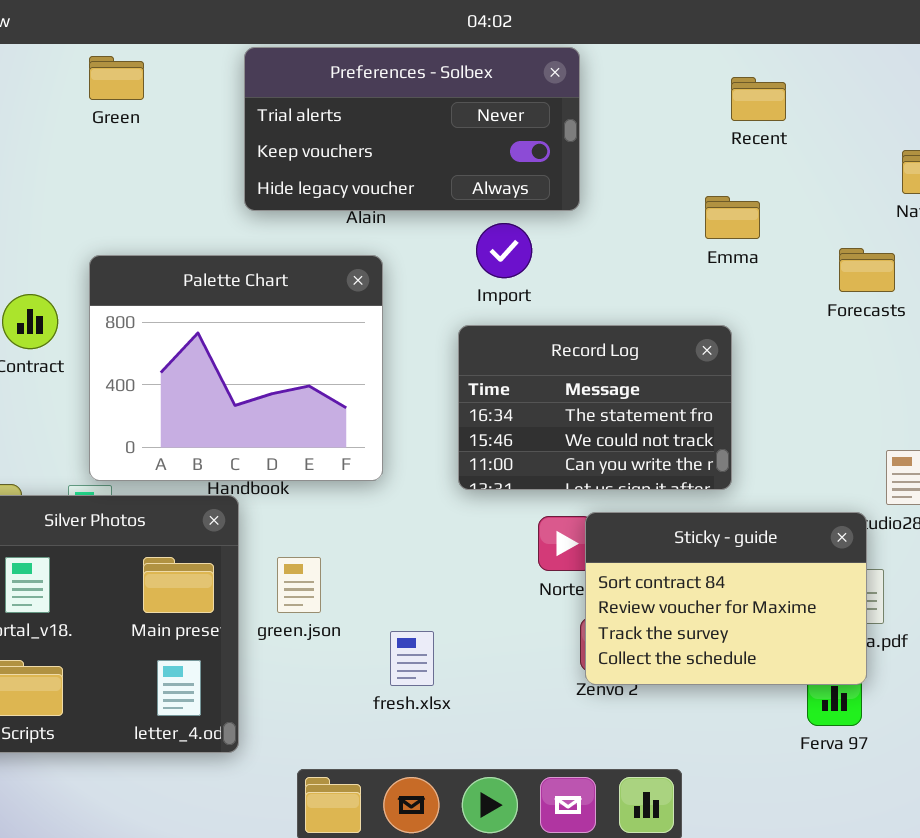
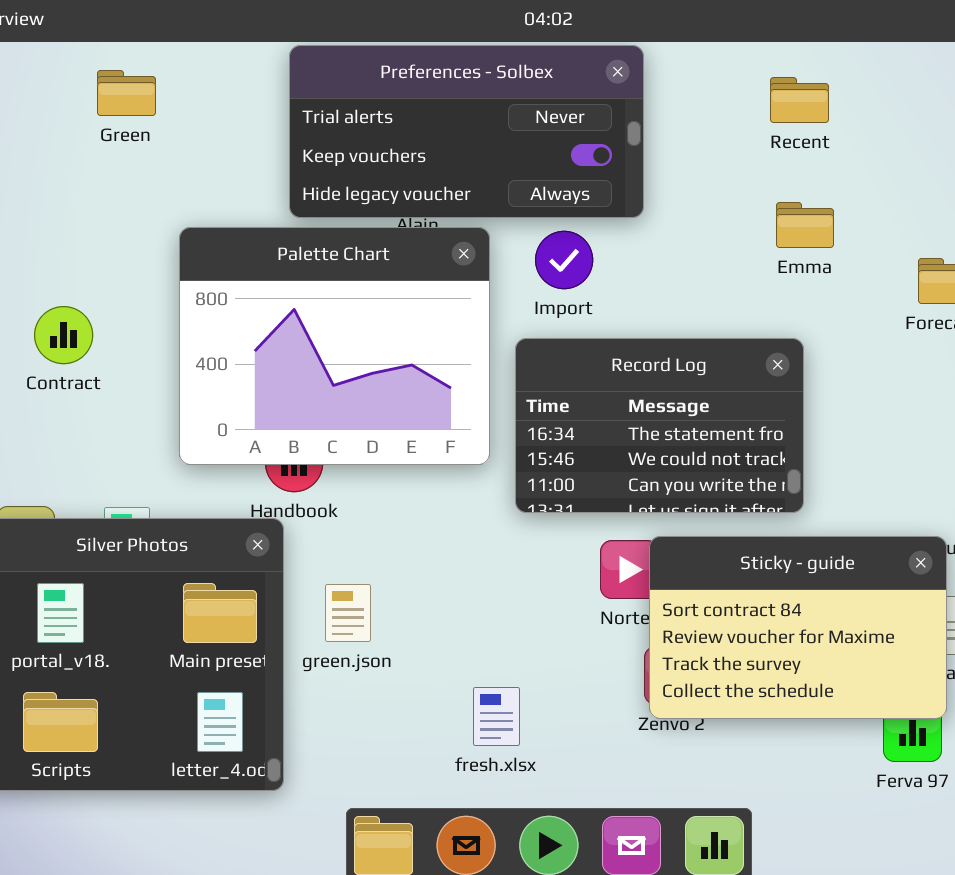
Green: [89,56,144,100] -> [97,70,156,116], moved
Recent: [731,77,786,121] -> [770,77,829,123], moved
Palette Chart: [89,255,383,481] -> [179,227,490,465], moved
fresh.xlsx: [390,631,434,686] -> [473,687,520,746], moved

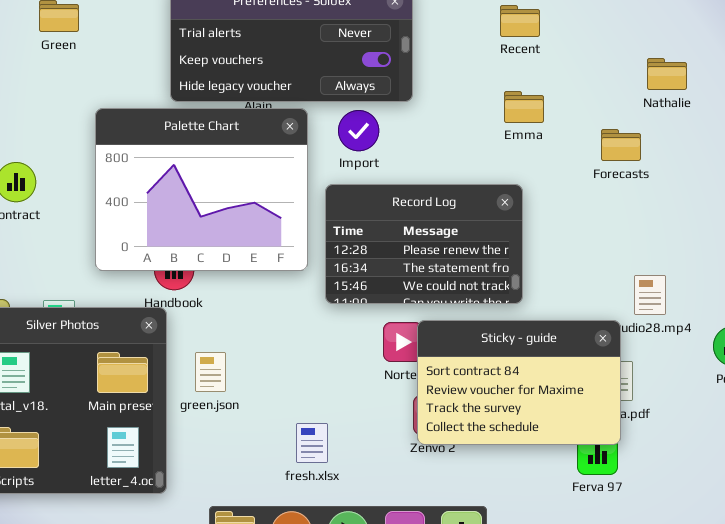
Record Log: [515,338,804,513] -> [325,184,523,304], scrolled up 1 row

